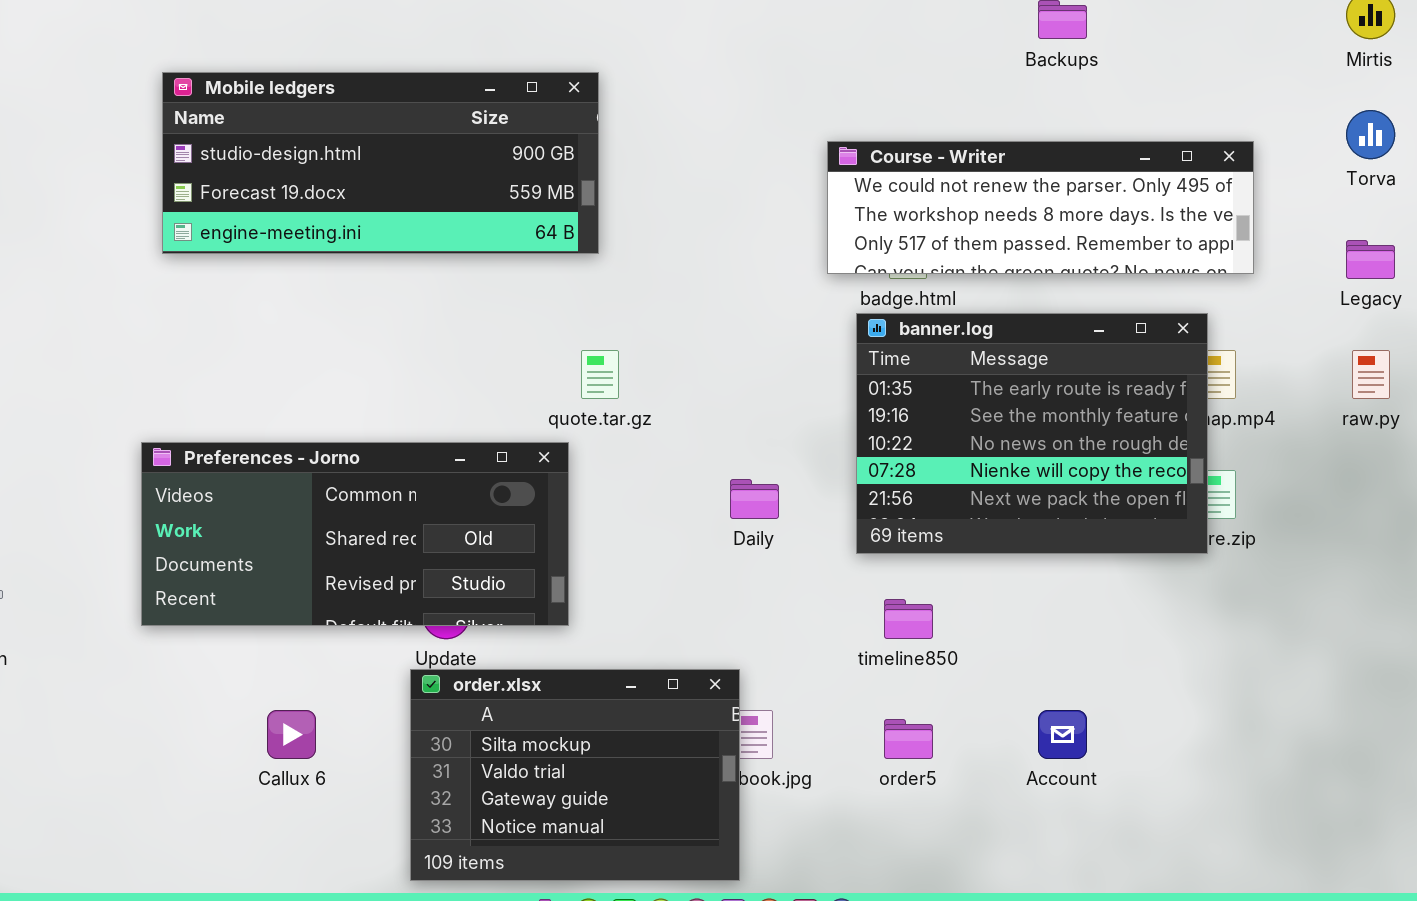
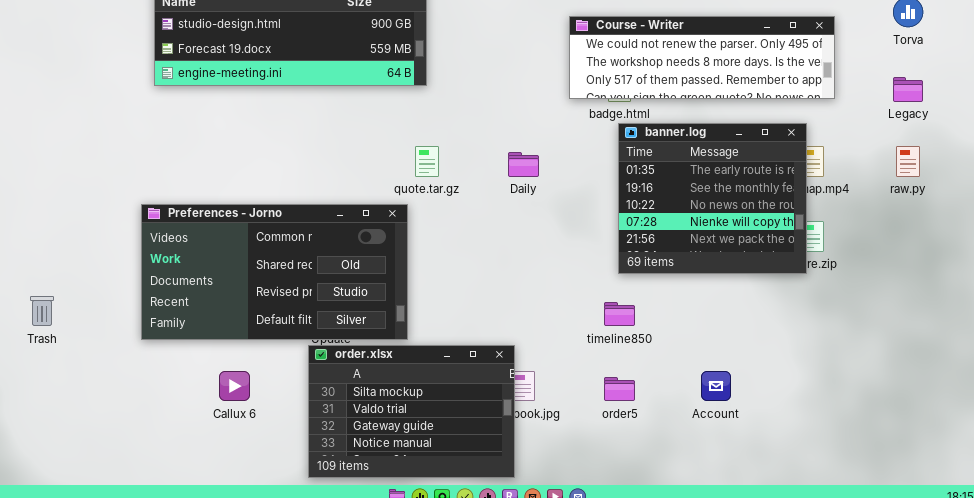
banner.log: [856,313,1208,554] -> [618,123,807,274], resized
Preferences - Jorno: [141,442,569,626] -> [141,204,408,340], resized
Daily: [730,479,779,519] -> [508,152,539,177], moved

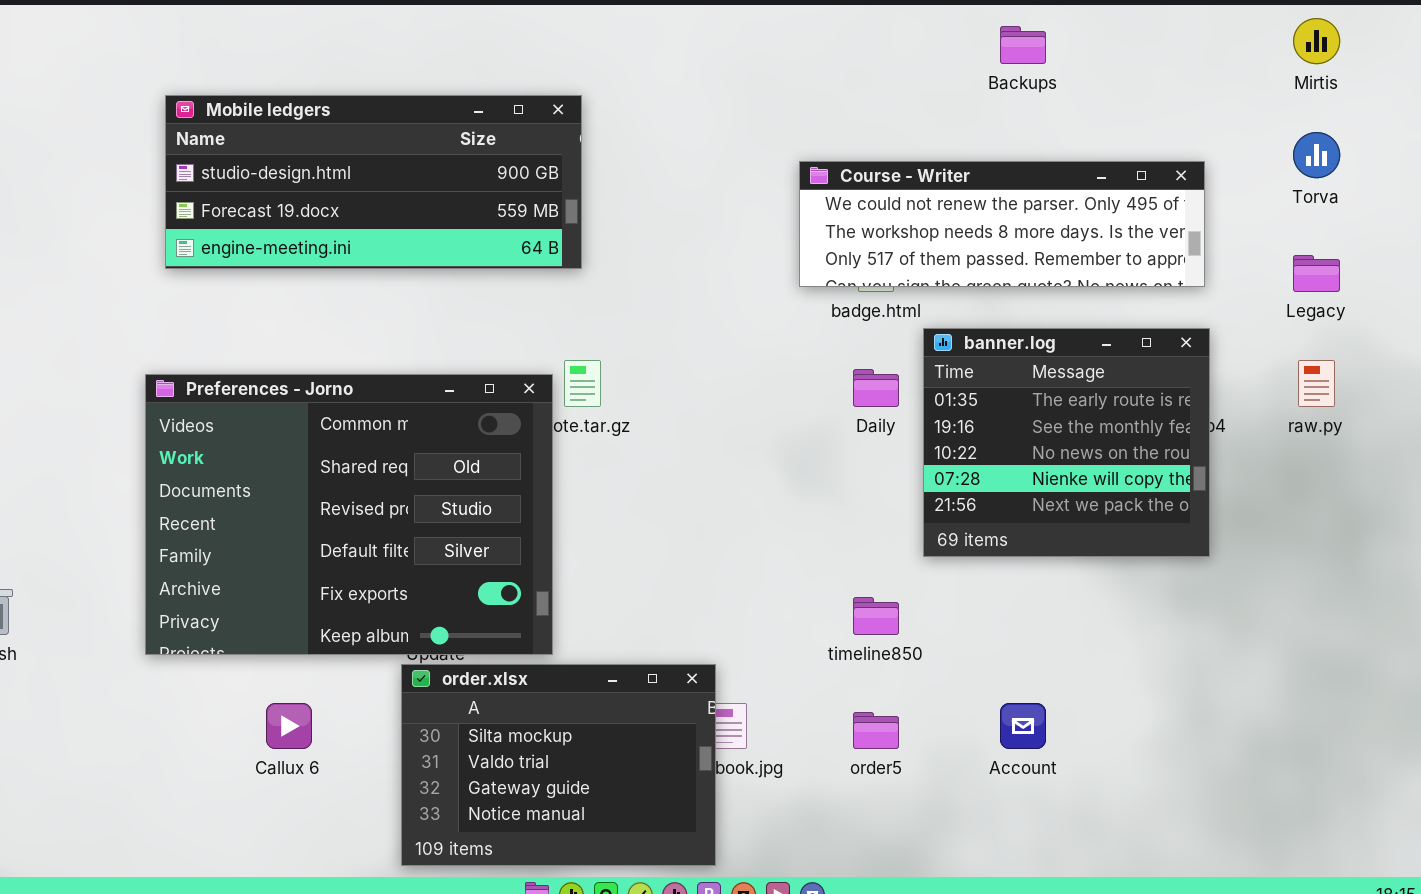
banner.log: [618,123,807,274] -> [923,328,1210,557], moved
Daily: [508,152,539,177] -> [853,369,899,407], moved
Preferences - Jorno: [141,204,408,340] -> [145,374,553,655], resized

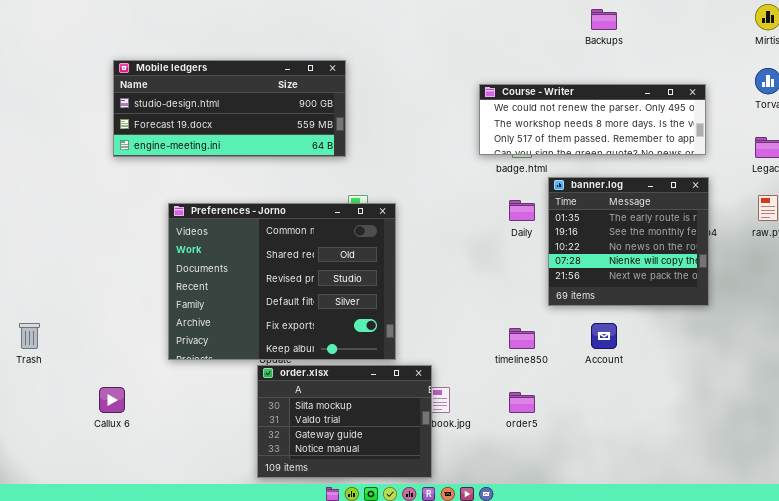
Mobile ledgers: [165,95,582,269] -> [113,60,346,157], moved
Preferences - Jorno: [145,374,553,655] -> [168,203,396,360], moved
Callux 6: [266,703,312,749] -> [99,387,125,413], moved
Account: [1000,703,1046,749] -> [591,323,617,349], moved

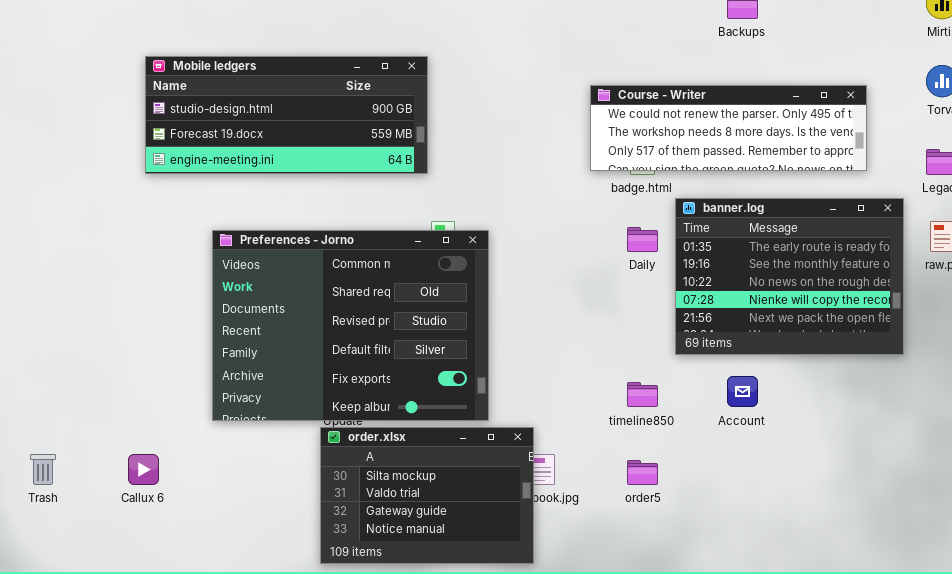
banner.log: [548,177,709,306] -> [675,198,904,355], resized
Trash: [19,323,40,349] -> [30,454,56,485], moved

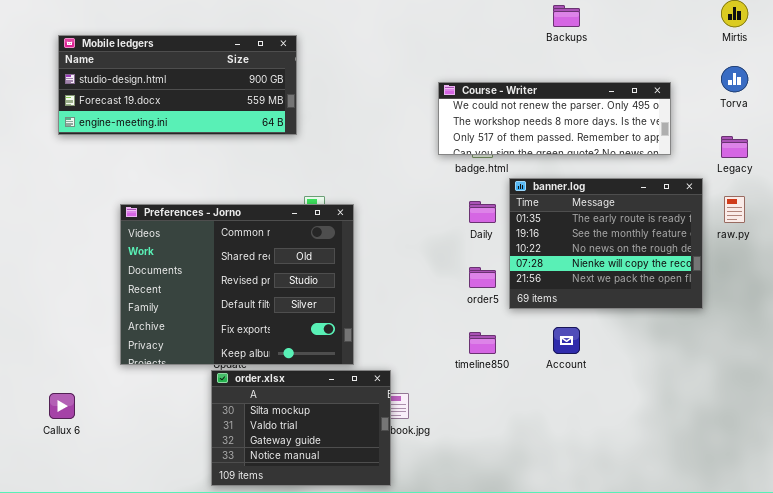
Mobile ledgers: [145,56,428,174] -> [58,35,297,135], moved
order5: [627,460,658,485] -> [469,267,496,288], moved

